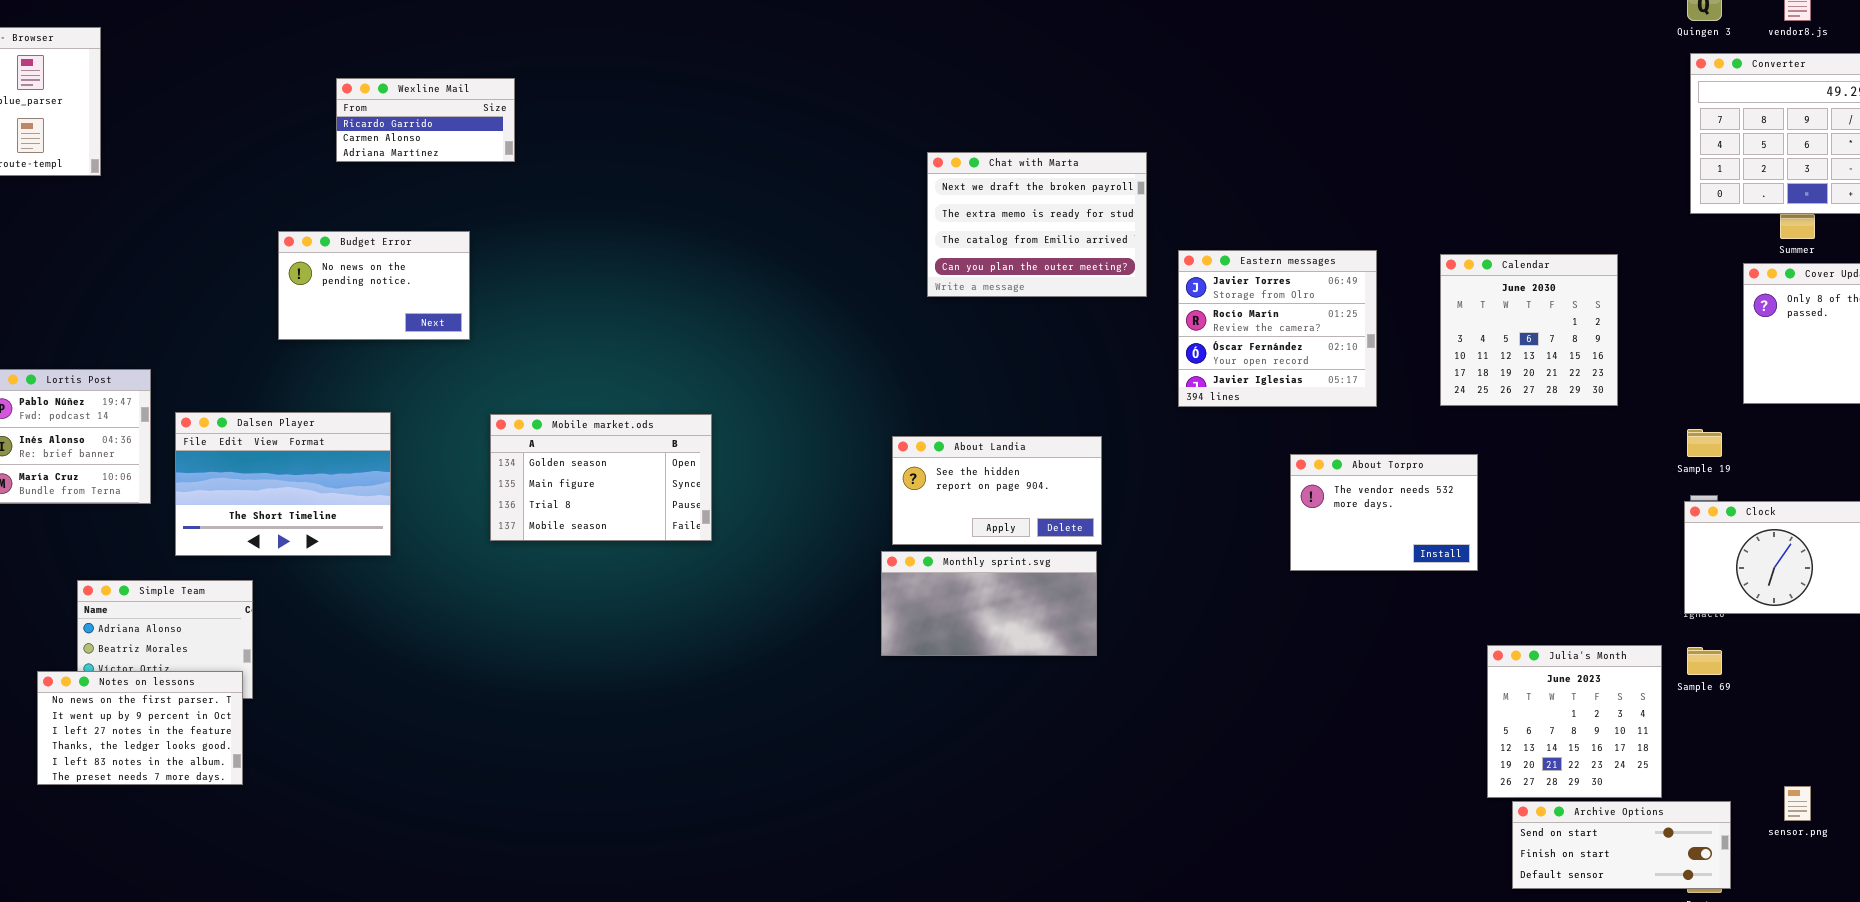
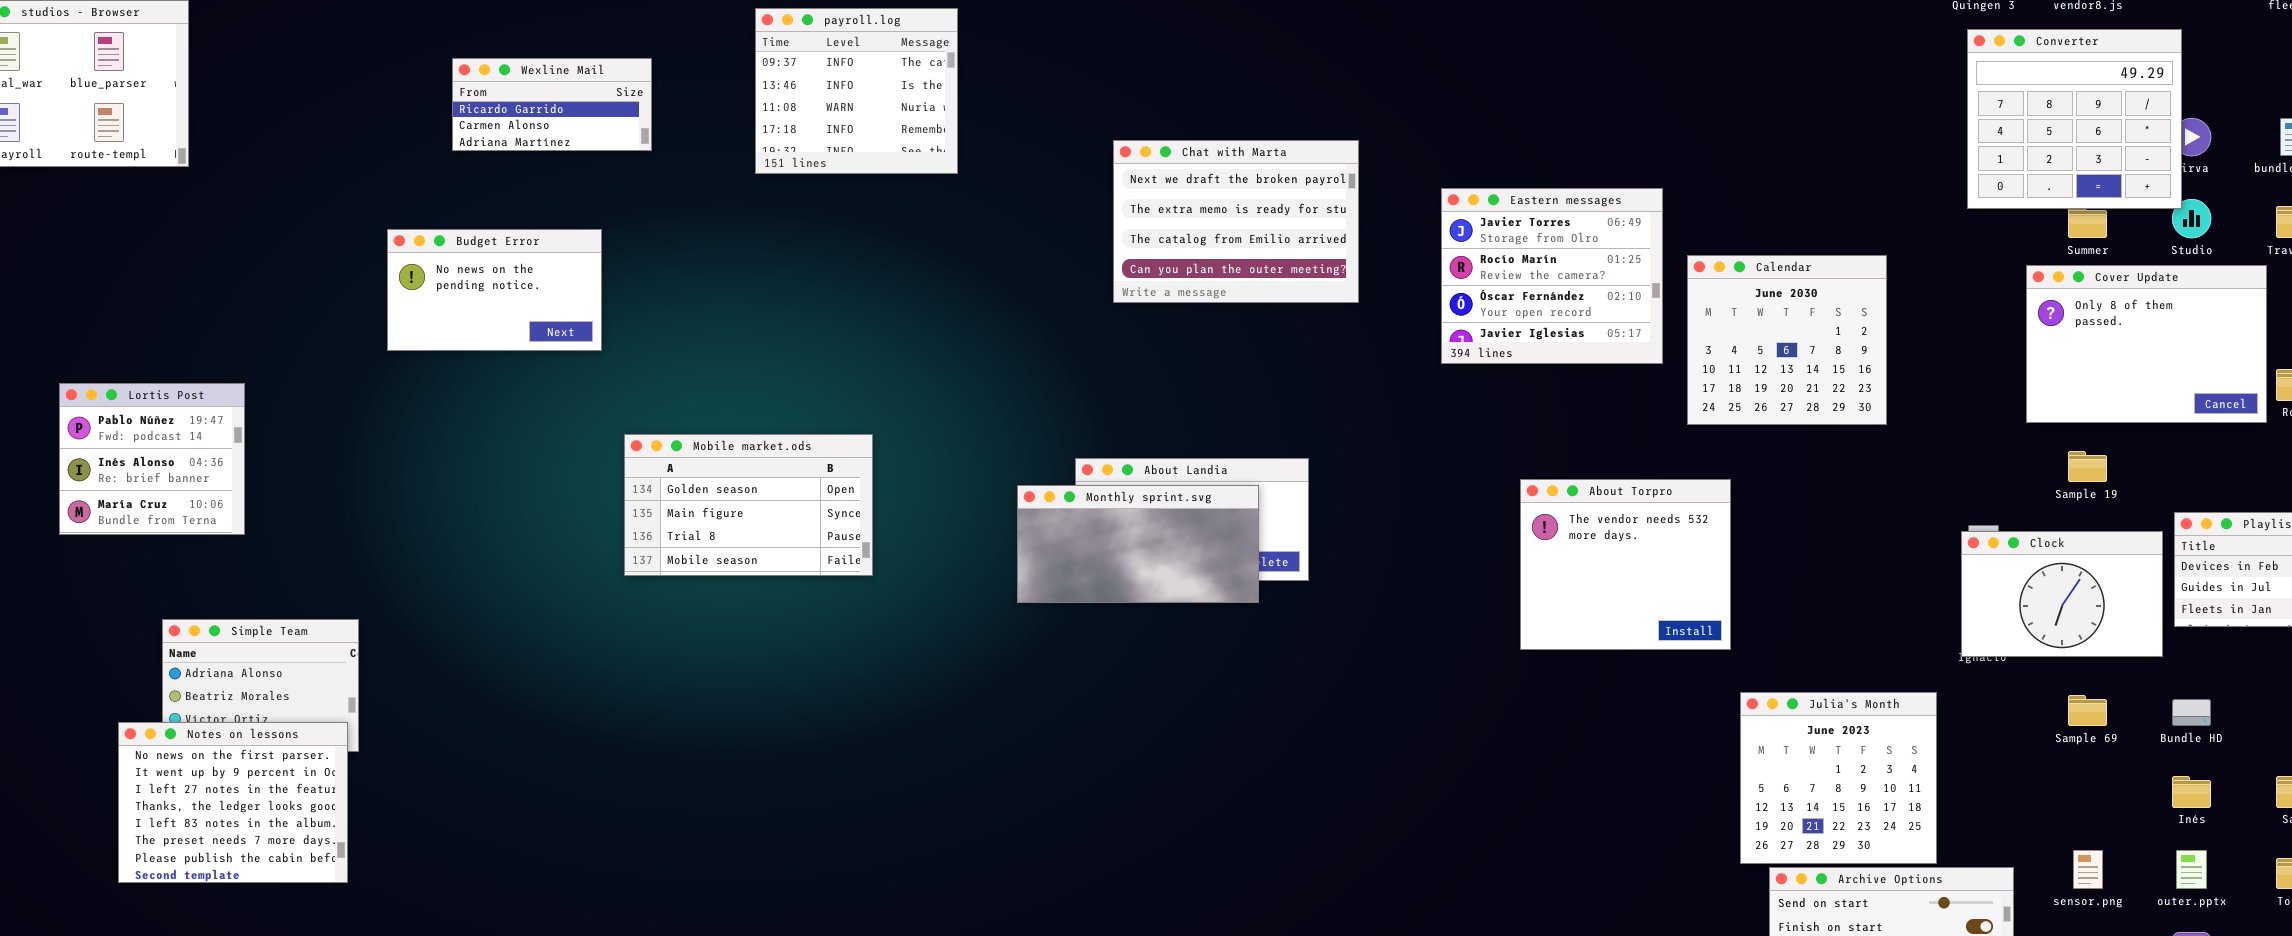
payroll.log: none -> [755,8,958,174], opened
Eastern messages: [1178,250,1377,407] -> [1441,188,1663,364], moved
Dalsen Player: [175,412,391,556] -> none, closed
Sample 19: [1687,429,1722,457] -> [2068,451,2107,482], moved
About Torpro: [1290,454,1478,571] -> [1520,479,1731,650], resized
Monthly sprint.svg: [881,551,1097,656] -> [1017,485,1259,603], moved
Sample 69: [1687,647,1722,675] -> [2068,695,2107,726], moved
Notes on lessons: [37,671,243,785] -> [118,722,348,883], resized

